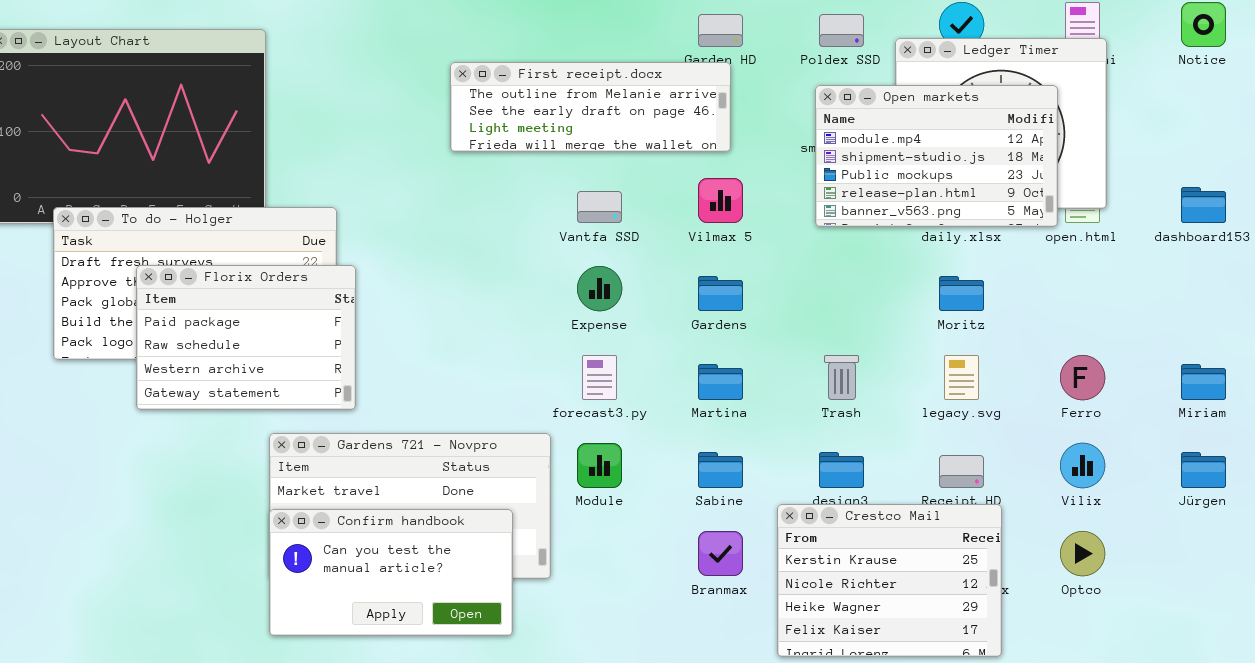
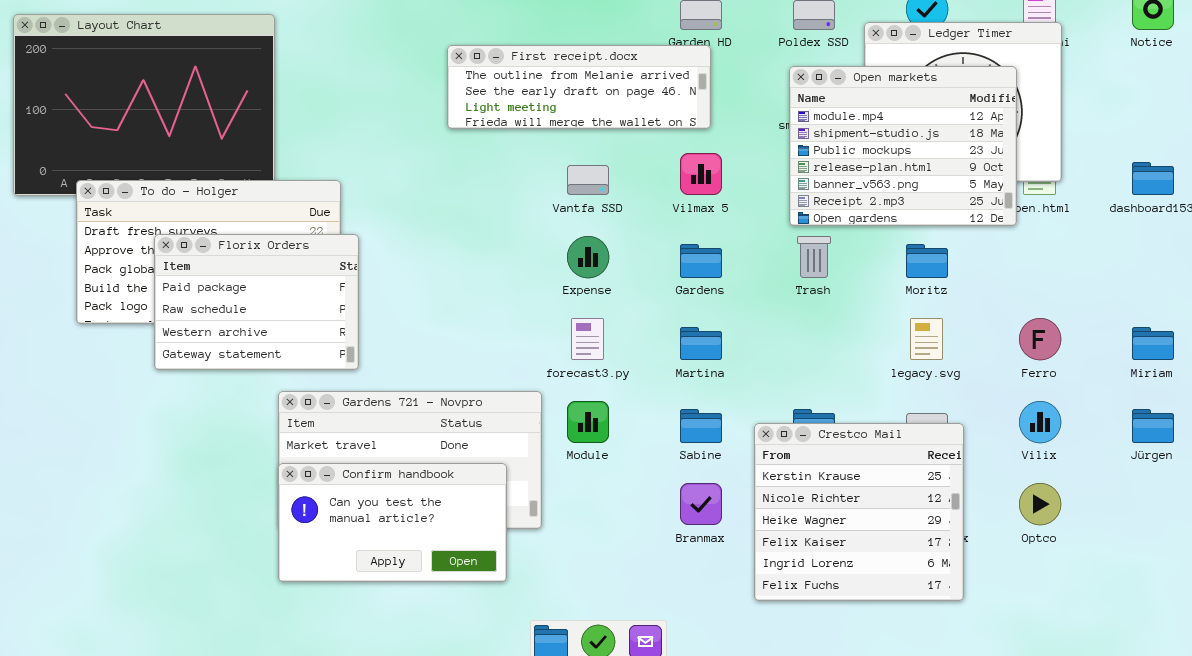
Open markets: [815,85,1058,227] -> [789,66,1017,226], resized
Trash: [824,355,859,400] -> [797,236,831,278], moved
Crestco Mail: [777,504,1002,657] -> [754,423,964,601], resized

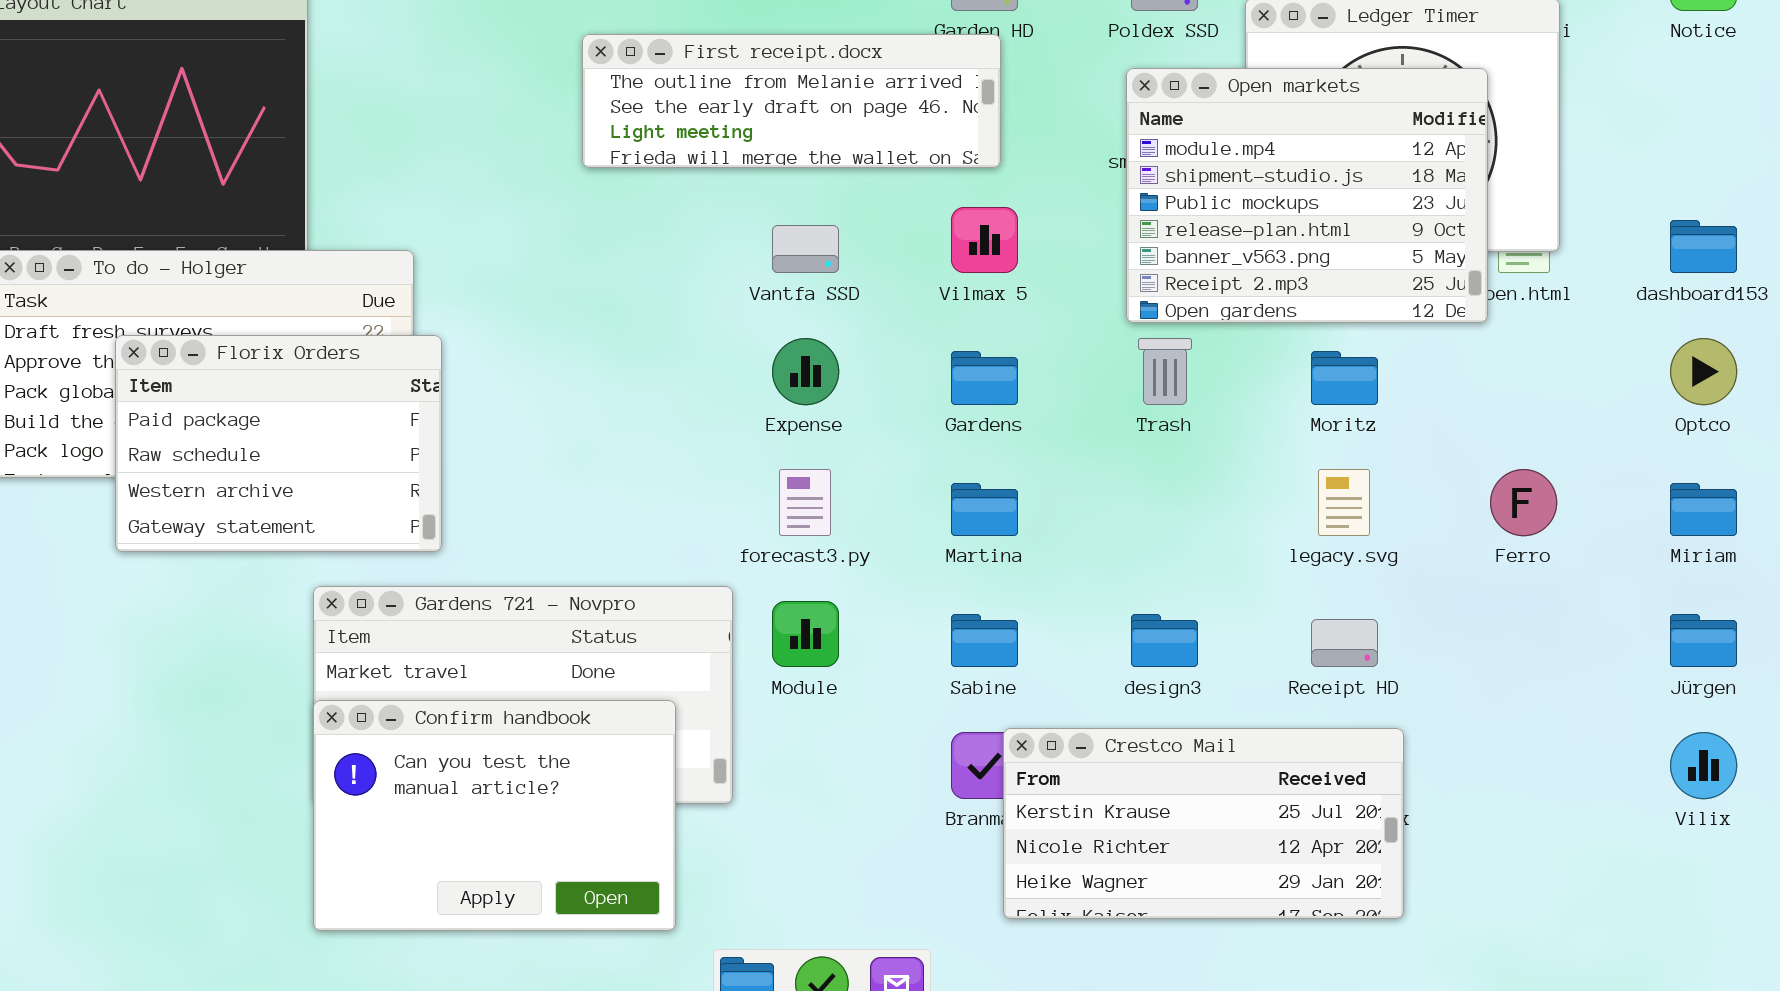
Vilix: [1019,401,1061,443] -> [1670,732,1737,799], moved
Crestco Mail: [754,423,964,601] -> [1003,728,1404,919], resized
Confirm handbook: [278,463,507,582] -> [313,700,676,931], resized
Optco: [1019,483,1061,525] -> [1670,338,1737,405], moved

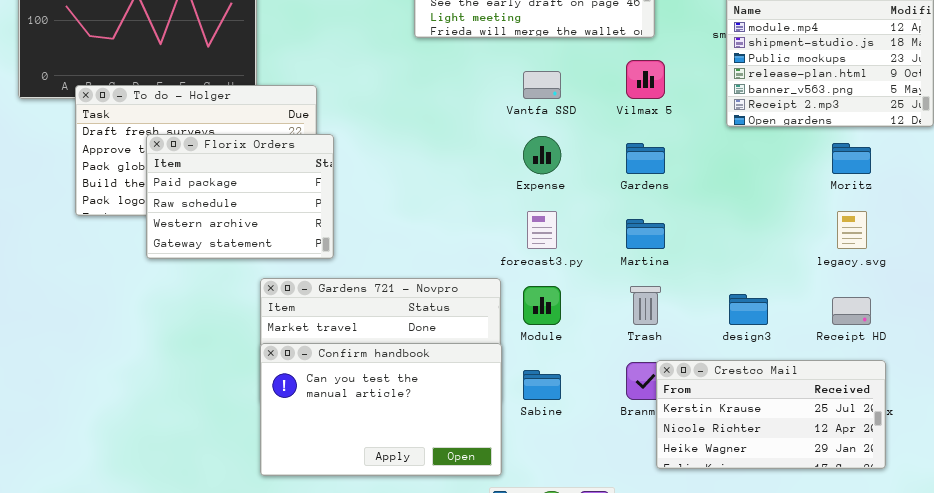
Trash: [1138,338,1192,405] -> [630,286,661,325], moved
Sabine: [951,614,1018,667] -> [523,370,561,400], moved
Confirm handbook: [313,700,676,931] -> [260,343,502,476], resized

